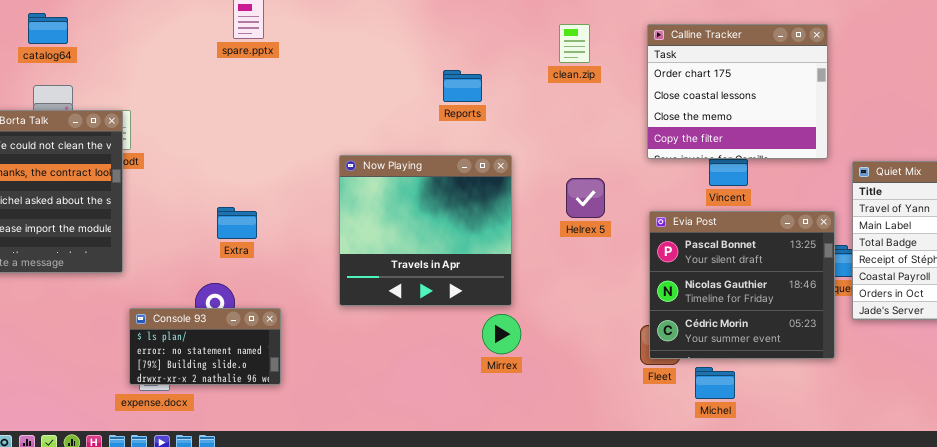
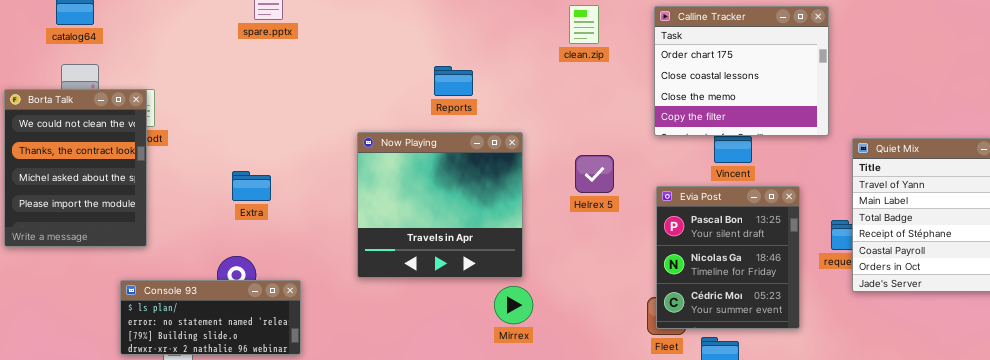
Reports: [443,70,482,102] -> [434,66,473,96], moved
Extra: [217,207,257,239] -> [232,171,271,201], moved
Evia Post: [649,211,835,359] -> [656,186,800,329], resized
Console 93: [129,308,281,385] -> [120,280,301,355], resized

